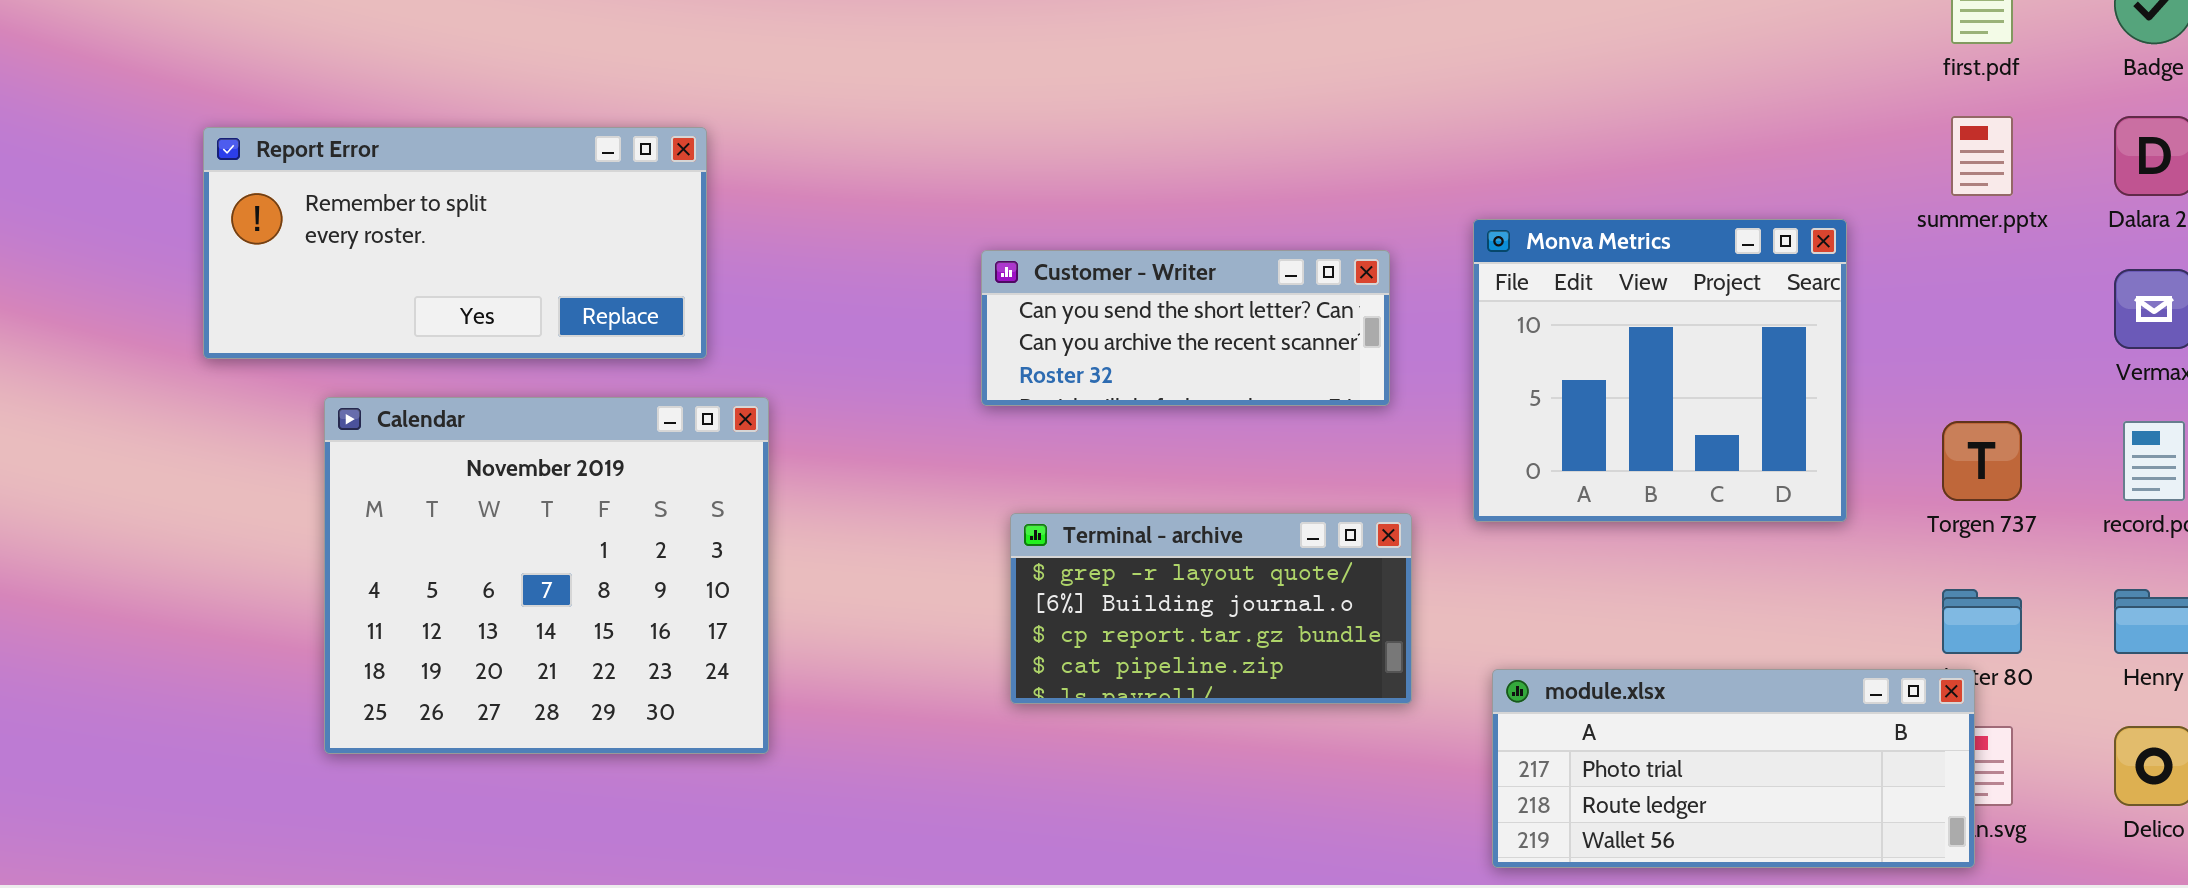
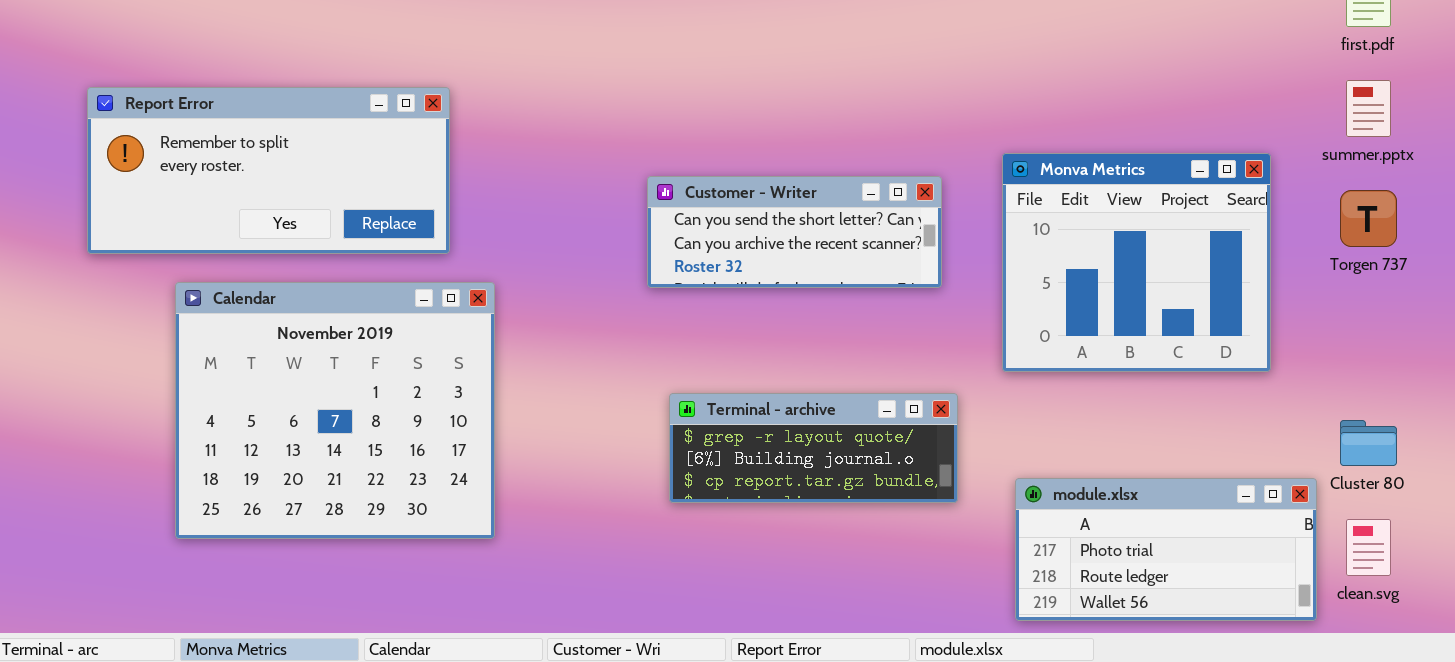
Torgen 737: [1942,421,2022,501] -> [1340,190,1397,247], moved
Terminal - archive: [1010,513,1412,704] -> [669,393,958,503], resized
module.xlsx: [1492,669,1975,868] -> [1015,478,1317,621], resized

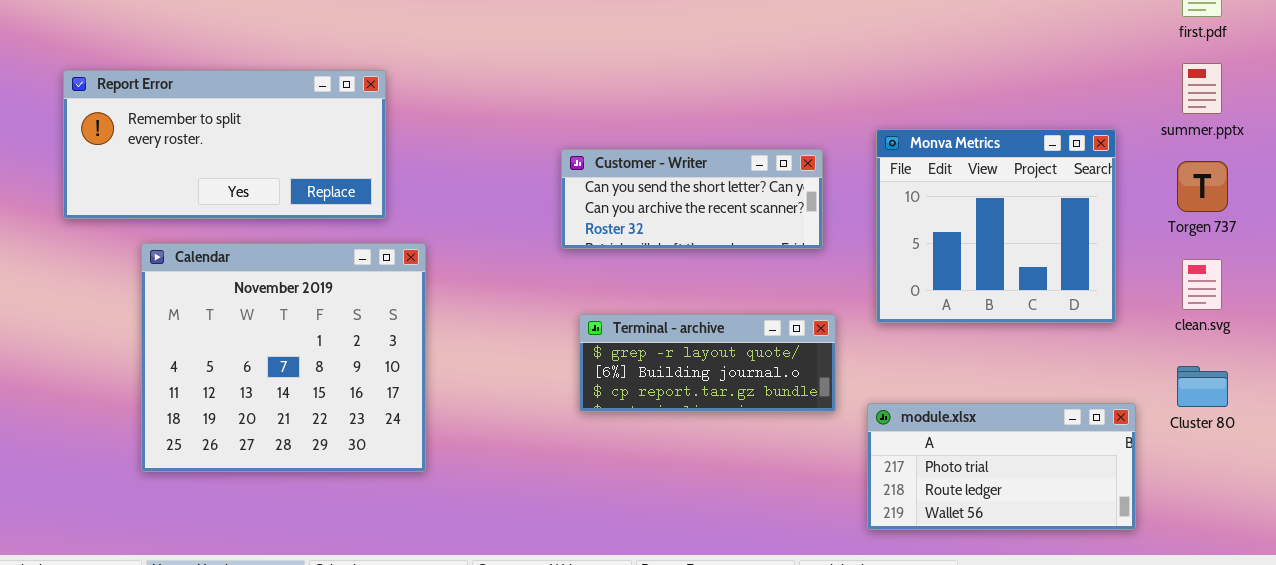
Terminal - archive: [669,393,958,503] -> [579,314,836,412], moved
module.xlsx: [1015,478,1317,621] -> [867,403,1136,530], moved
clean.svg: [1346,519,1391,576] -> [1182,259,1222,310], moved

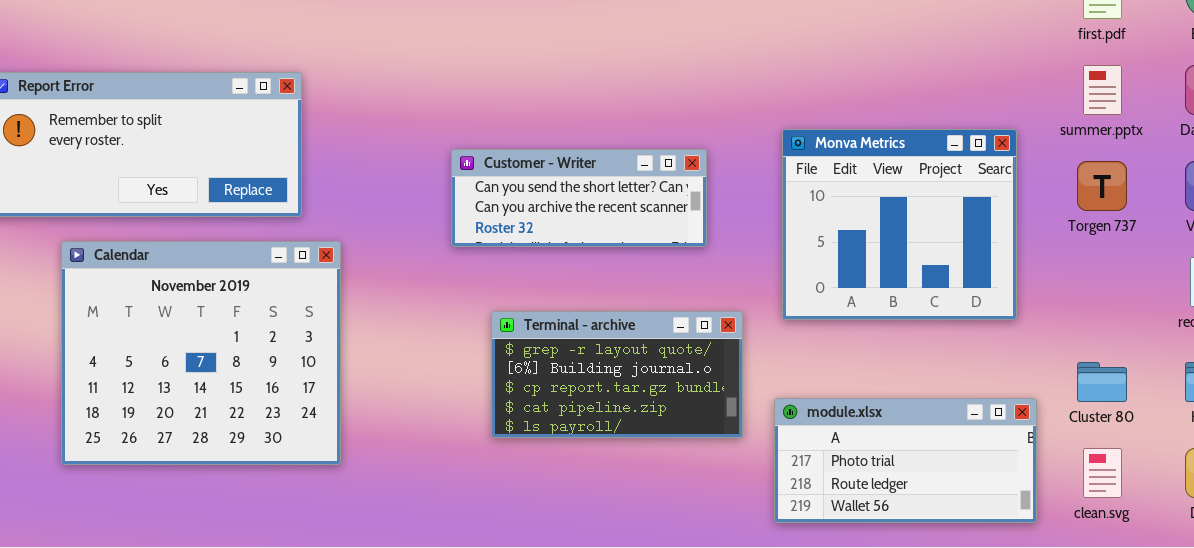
Customer - Writer: [561,149,823,249] -> [451,149,707,247], moved
clean.svg: [1182,259,1222,310] -> [1083,448,1122,498], moved
Terminal - archive: [579,314,836,412] -> [491,311,743,438], resized

